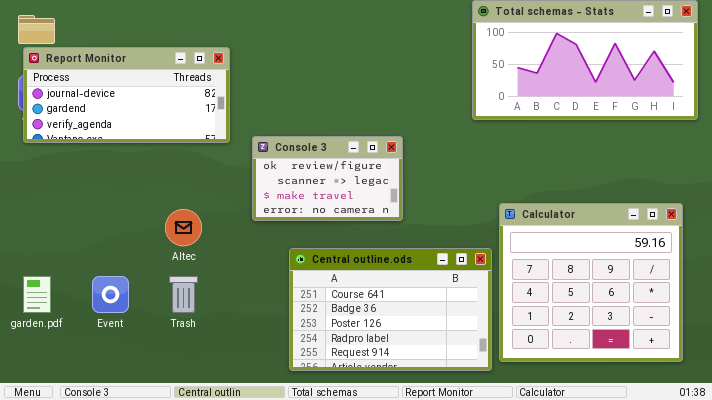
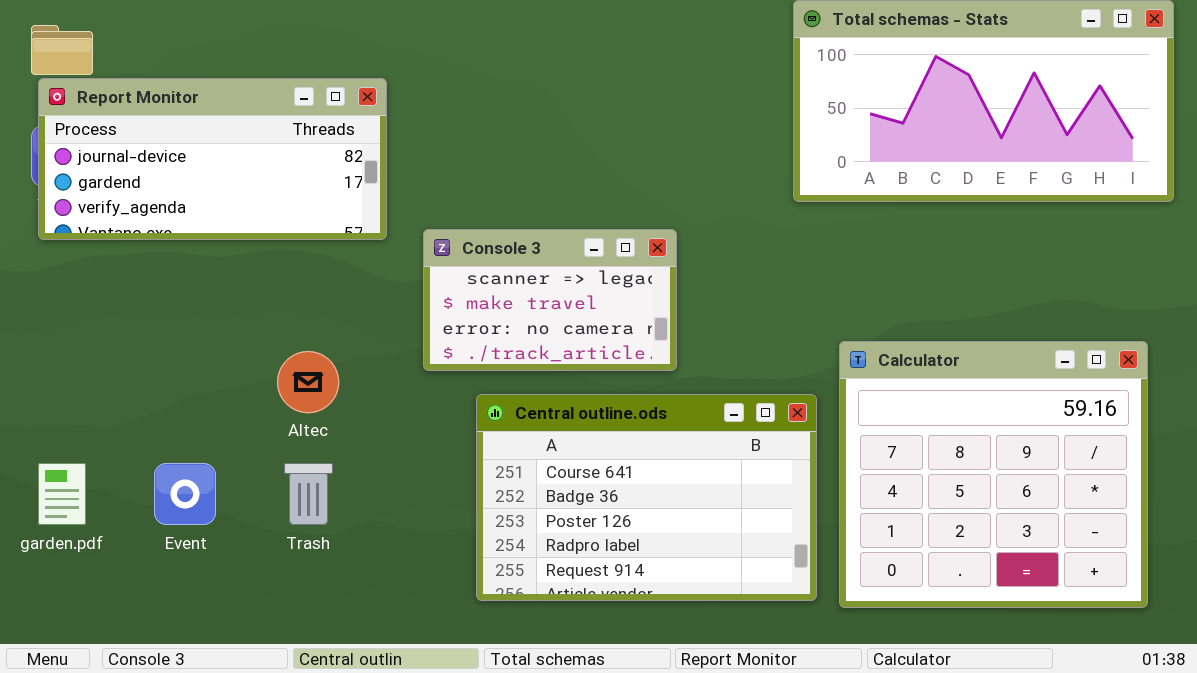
Console 3: [252,136,403,221] -> [423,229,677,371], scrolled down 1 row
Central outline.ods: [289,248,492,371] -> [476,394,817,601], moved

